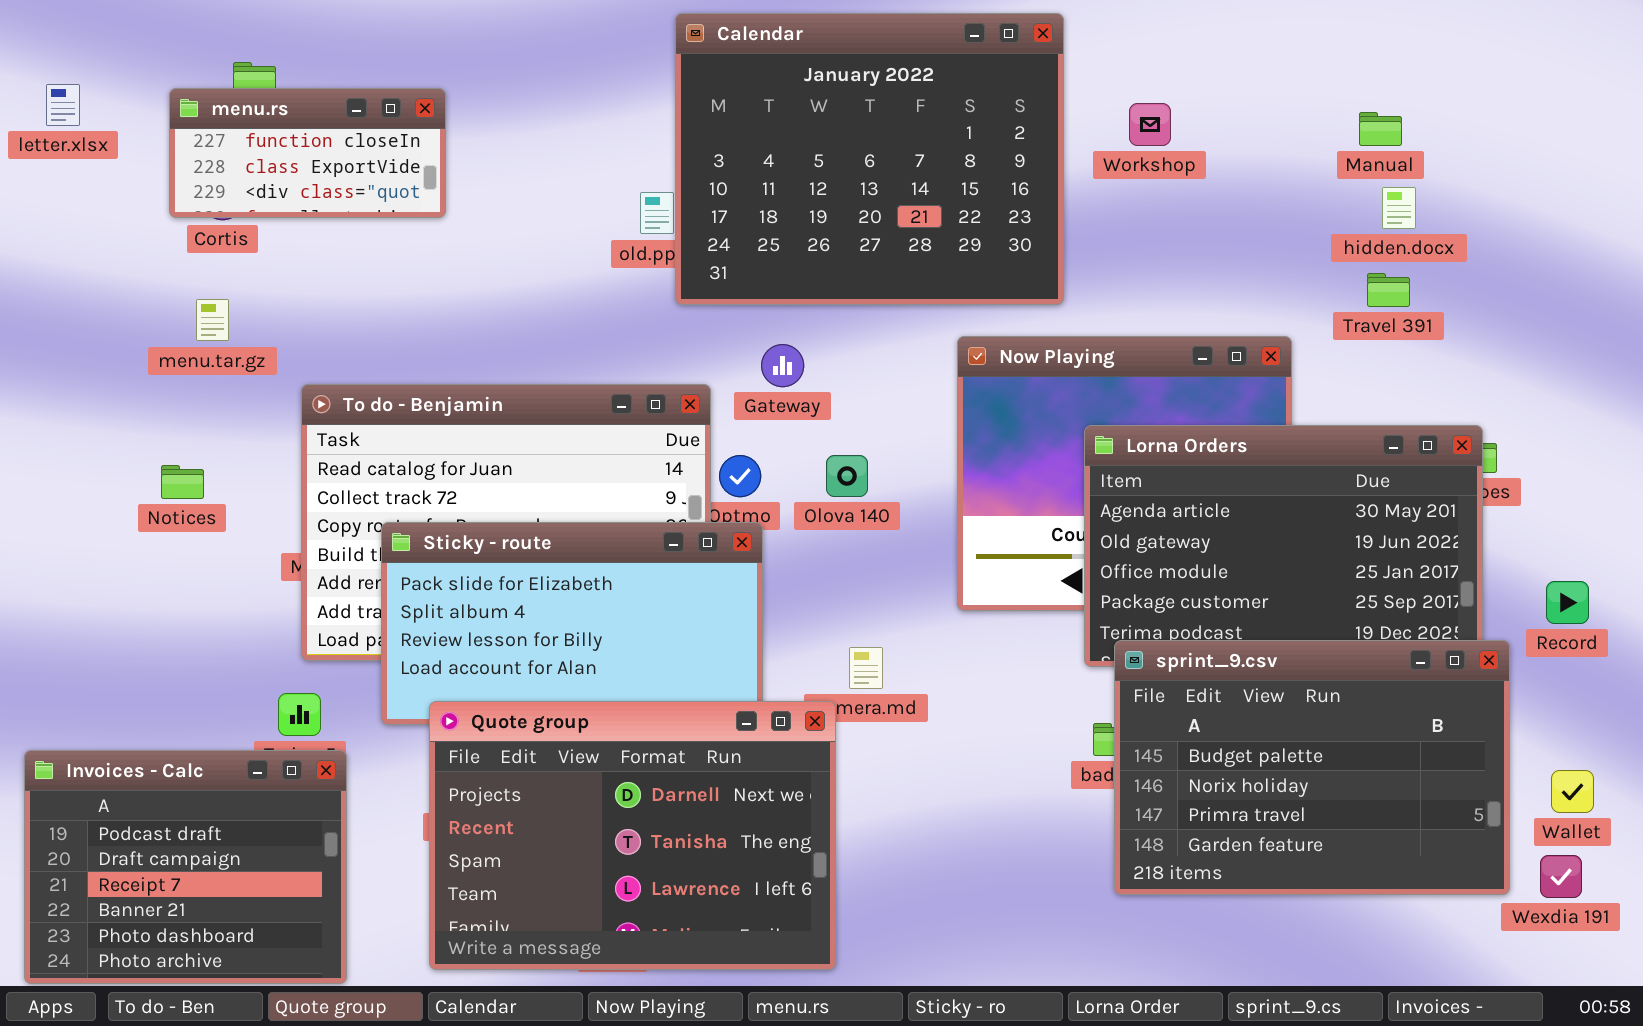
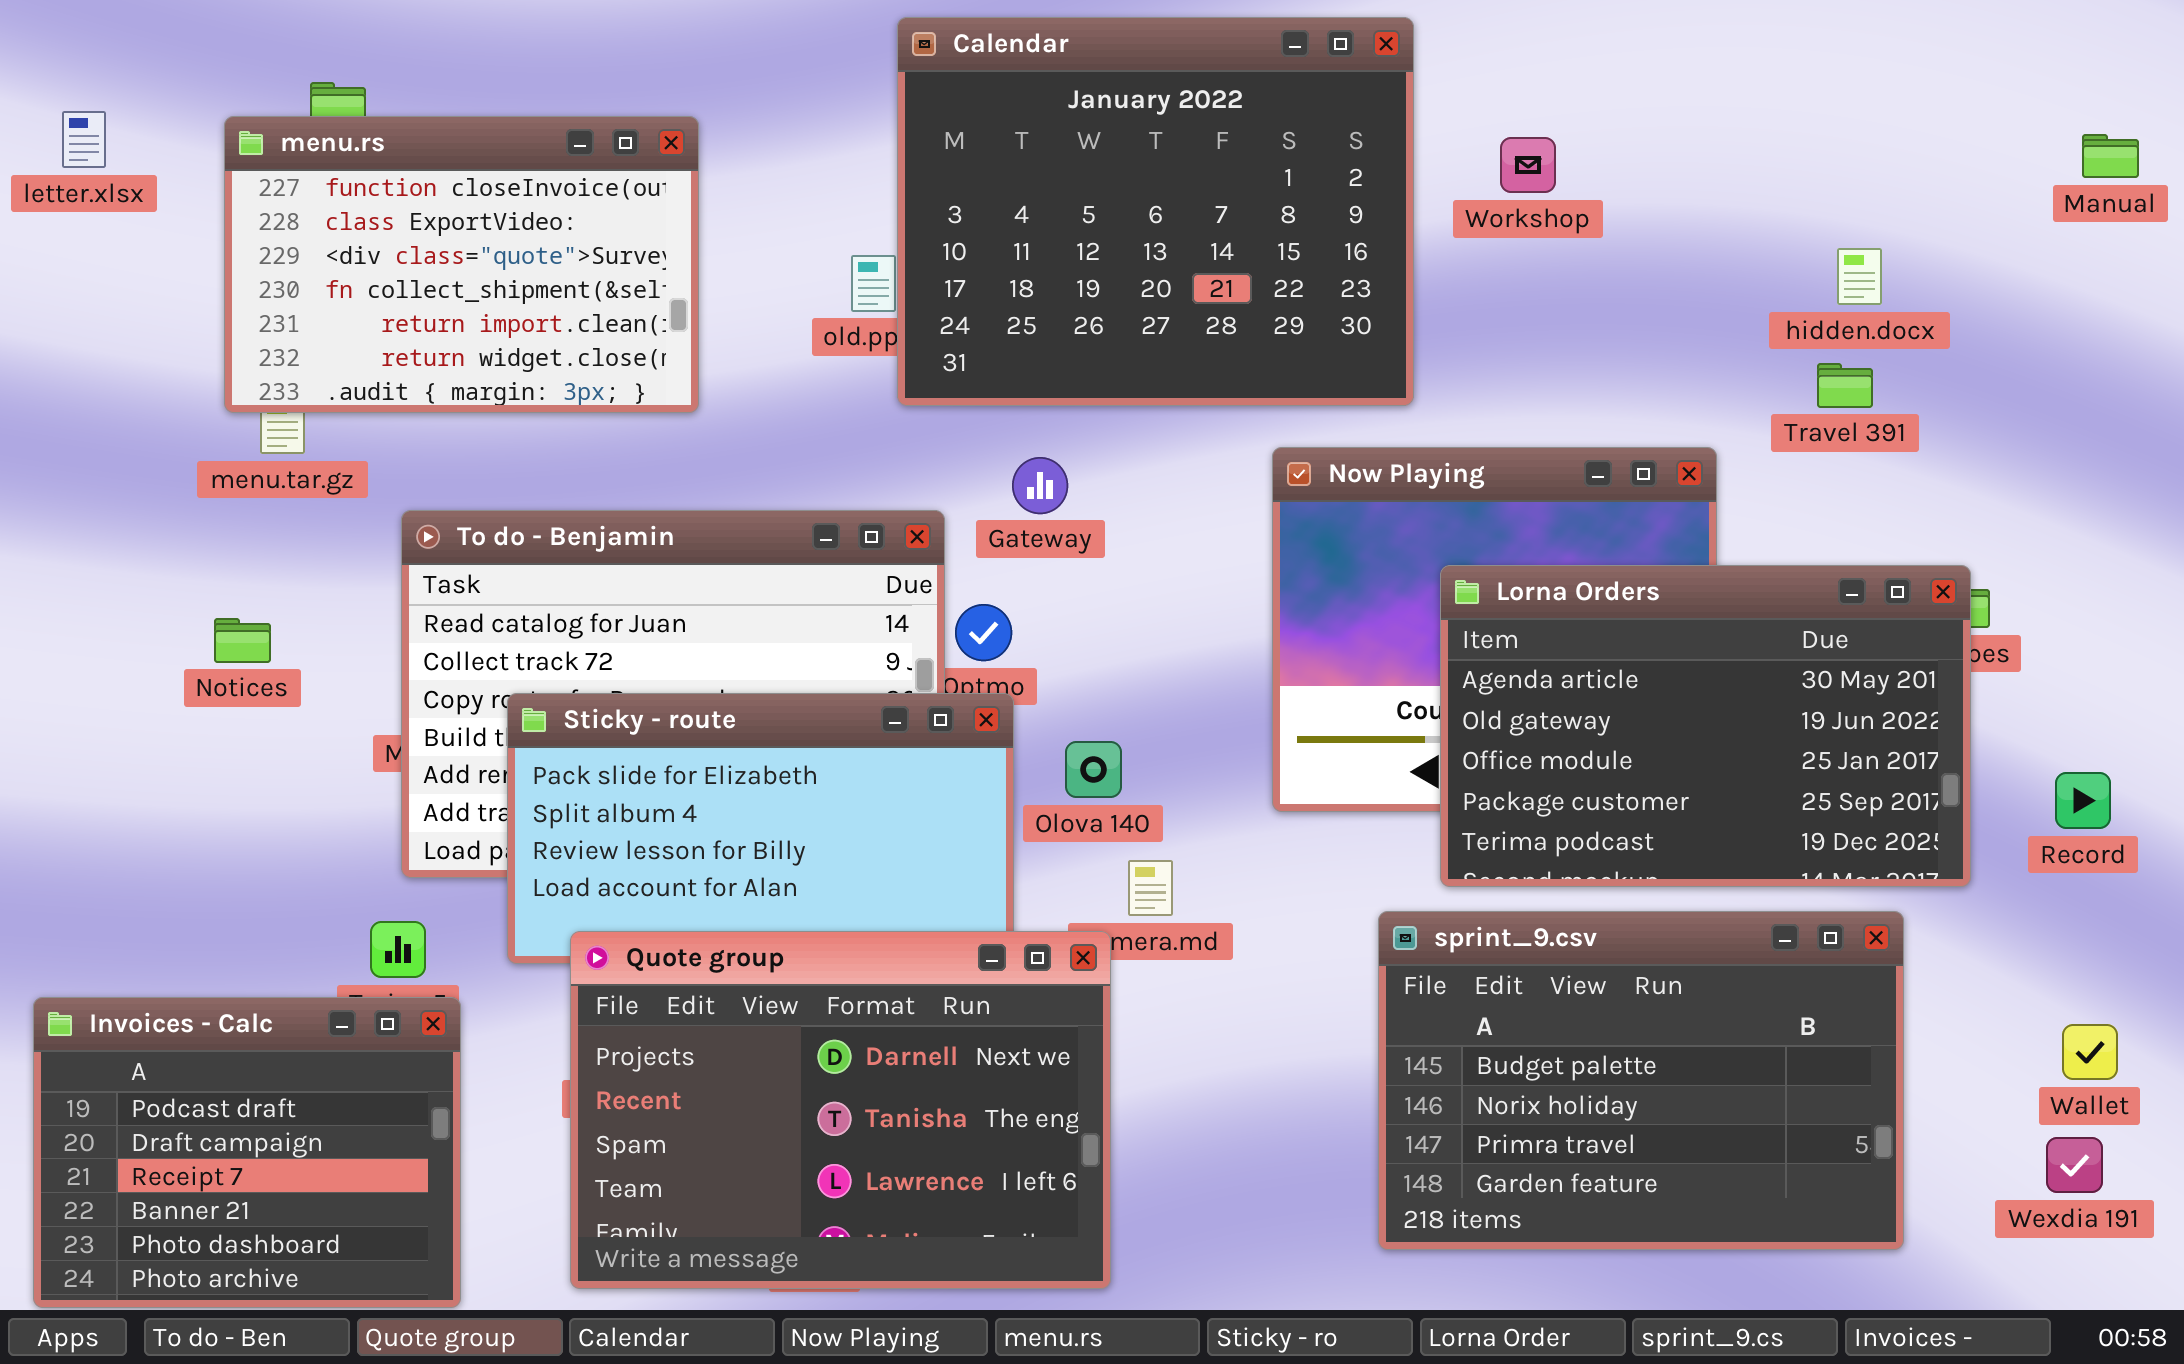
menu.rs: [169,88,446,218] -> [224,116,699,413], resized
Manual: [1359,112,1402,146] -> [2082,134,2139,178], moved
Olova 140: [826,455,868,497] -> [1065,741,1122,798], moved
sprint_9.csv: [1114,640,1510,895] -> [1378,911,1904,1250], moved

